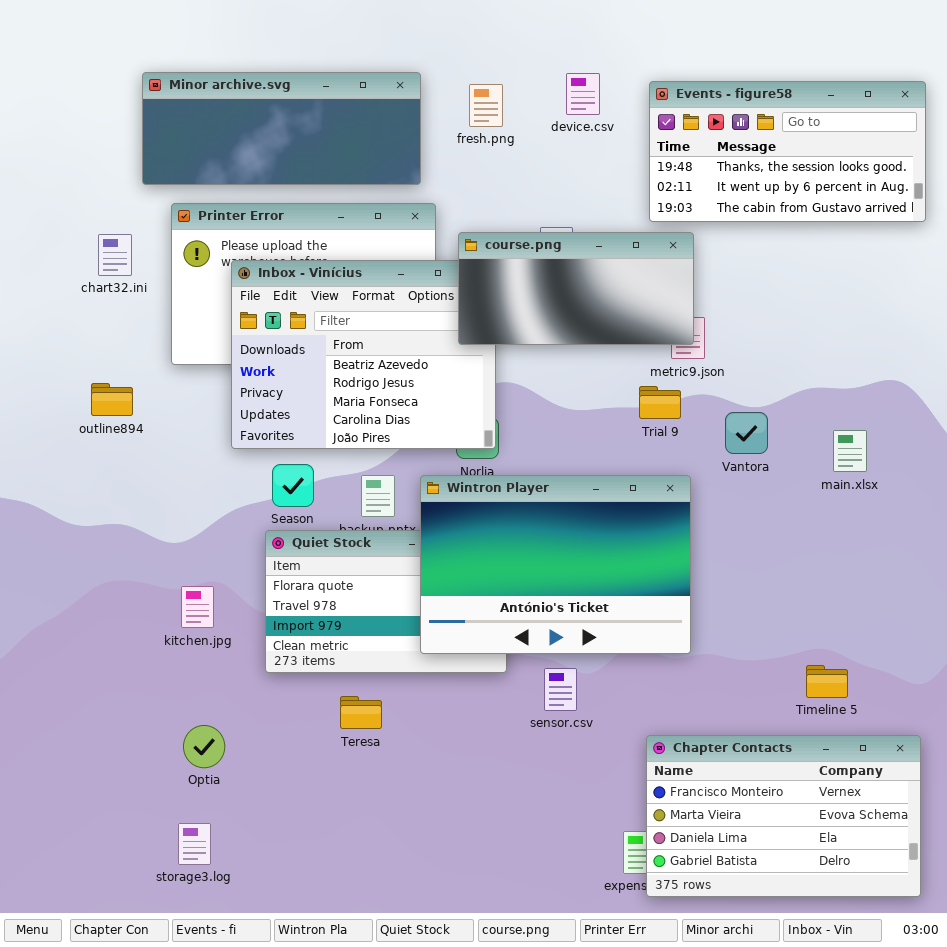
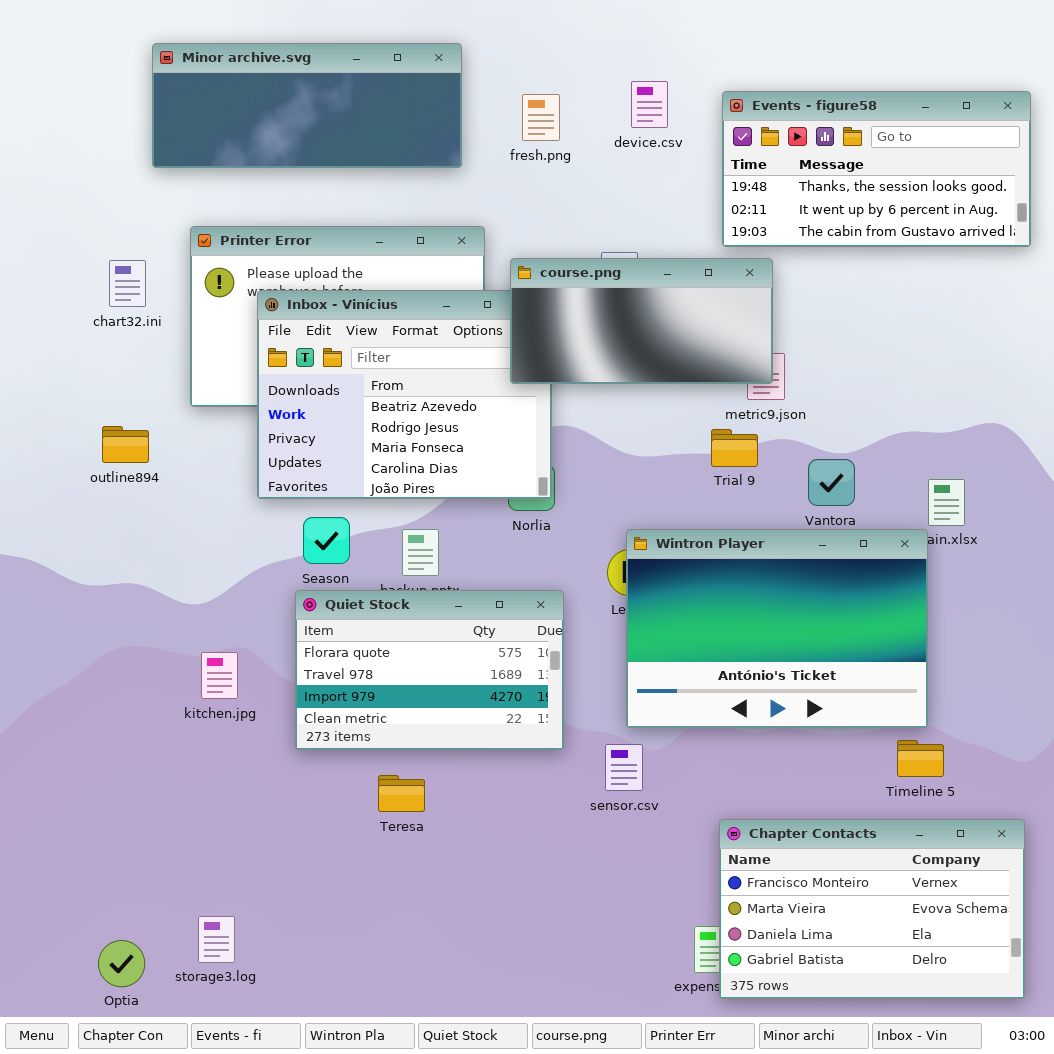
Minor archive.svg: [142,72,421,185] -> [152,43,462,168], moved
Wintron Player: [420,475,691,654] -> [626,529,928,728], moved
Optia: [183,725,225,768] -> [98,940,145,987], moved

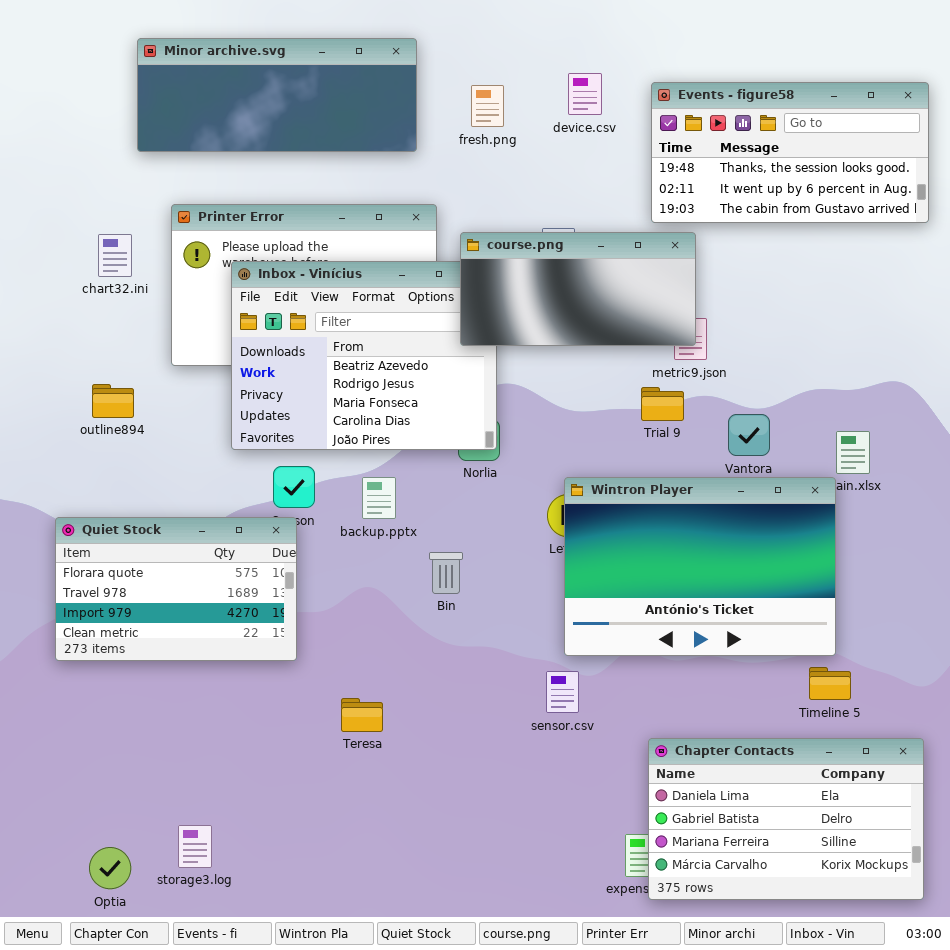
Quiet Stock: [295,590,564,750] -> [55,517,297,661], moved
Chapter Contacts: [719,819,1025,999] -> [648,738,924,900], scrolled down 2 rows

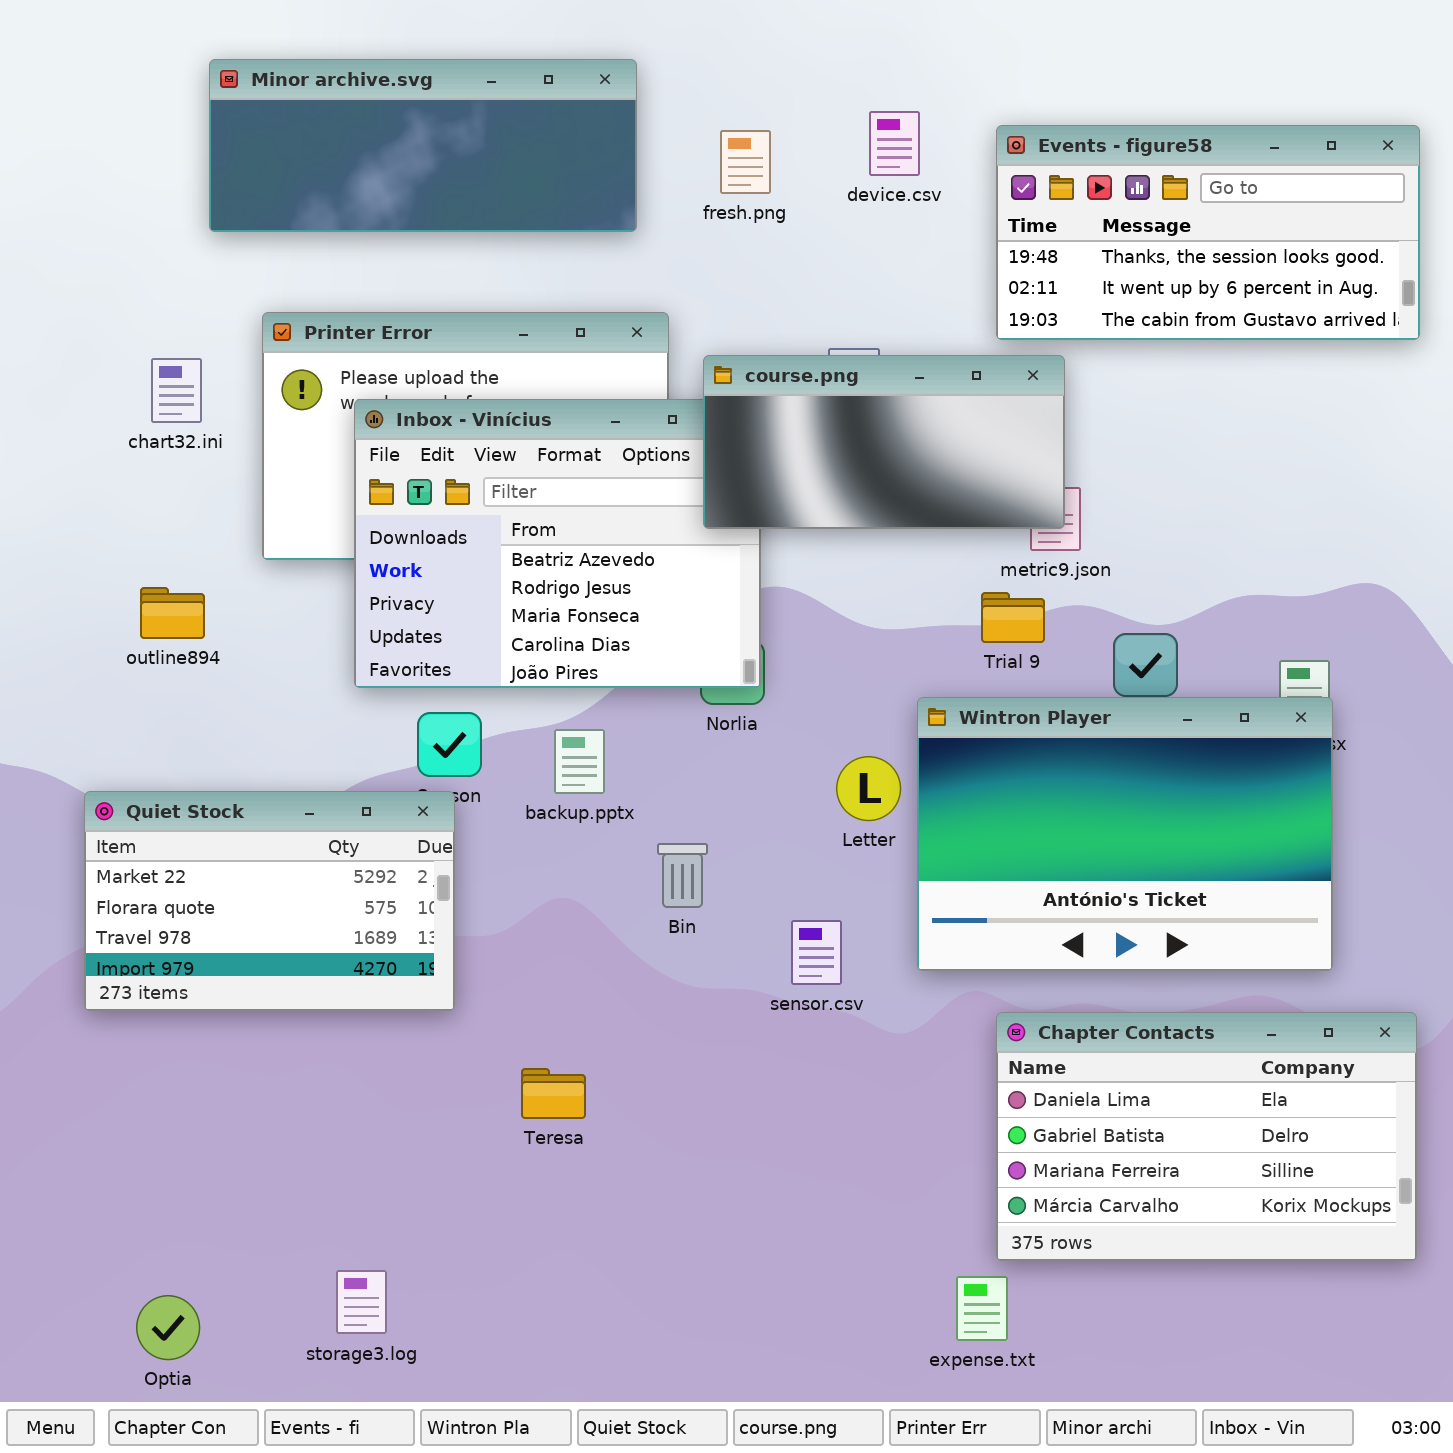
Wintron Player: [564,477,836,656] -> [917,697,1333,971], moved
Quiet Stock: [55,517,297,661] -> [84,791,455,1011], scrolled up 1 row
sensor.csv: [546,671,579,713] -> [791,920,842,985], moved
Chapter Contacts: [648,738,924,900] -> [996,1012,1417,1261], moved
storage3.log: [178,825,212,868] -> [336,1270,387,1334], moved

